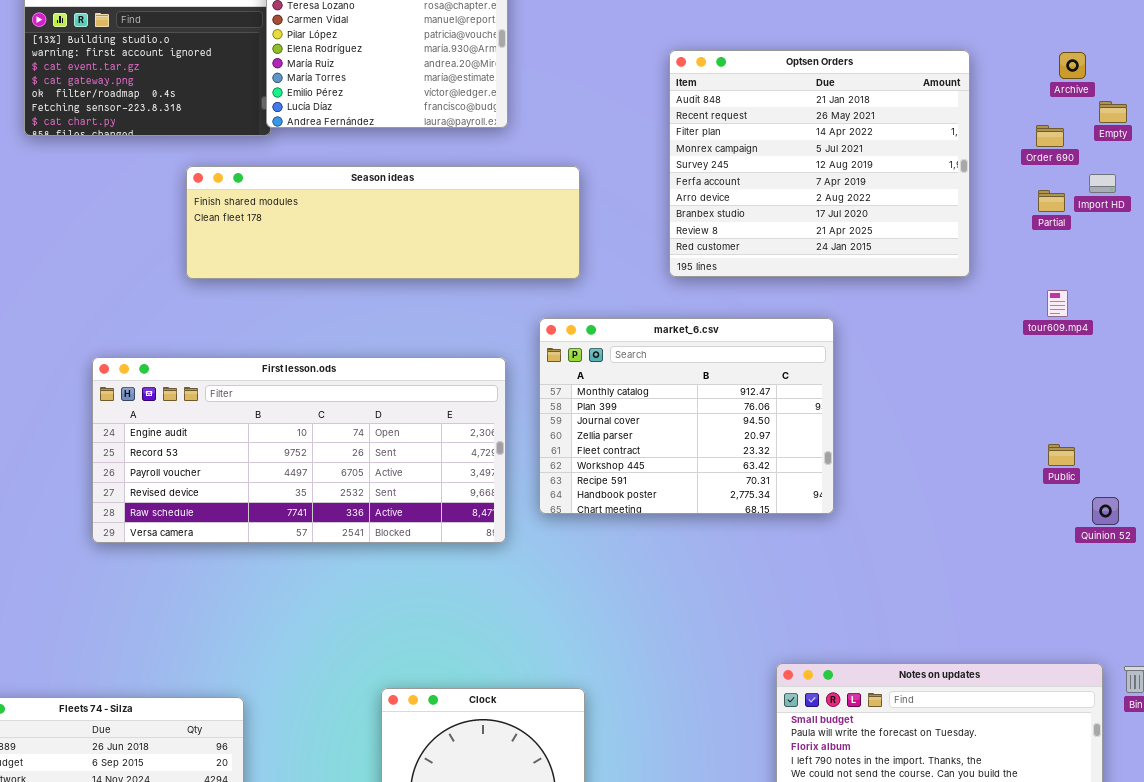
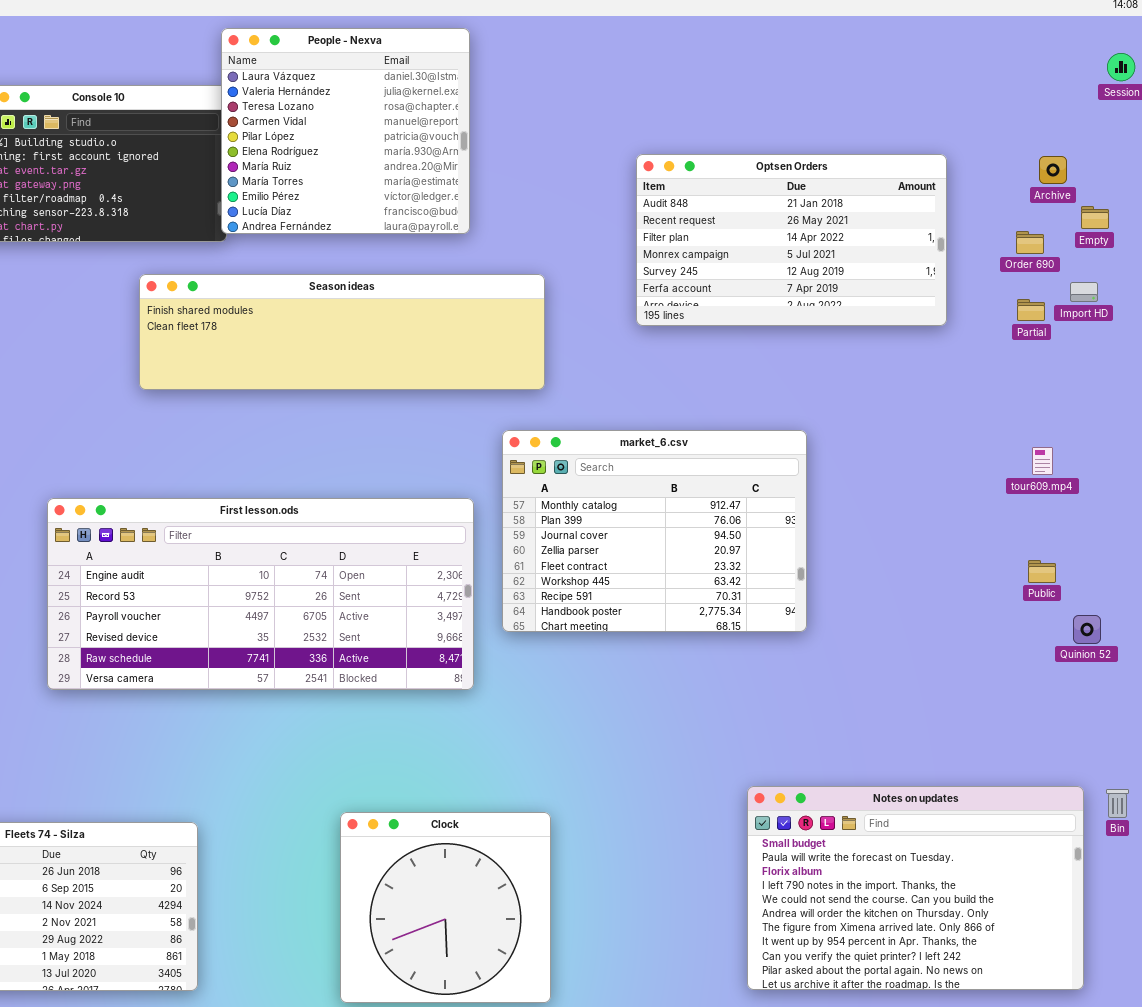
Optsen Orders: [669,50,970,277] -> [636,154,947,326], resized
tour609.mp4: [1047,290,1068,317] -> [1032,447,1053,475], moved
First lesson.ods: [92,357,506,543] -> [47,498,474,690], moved

